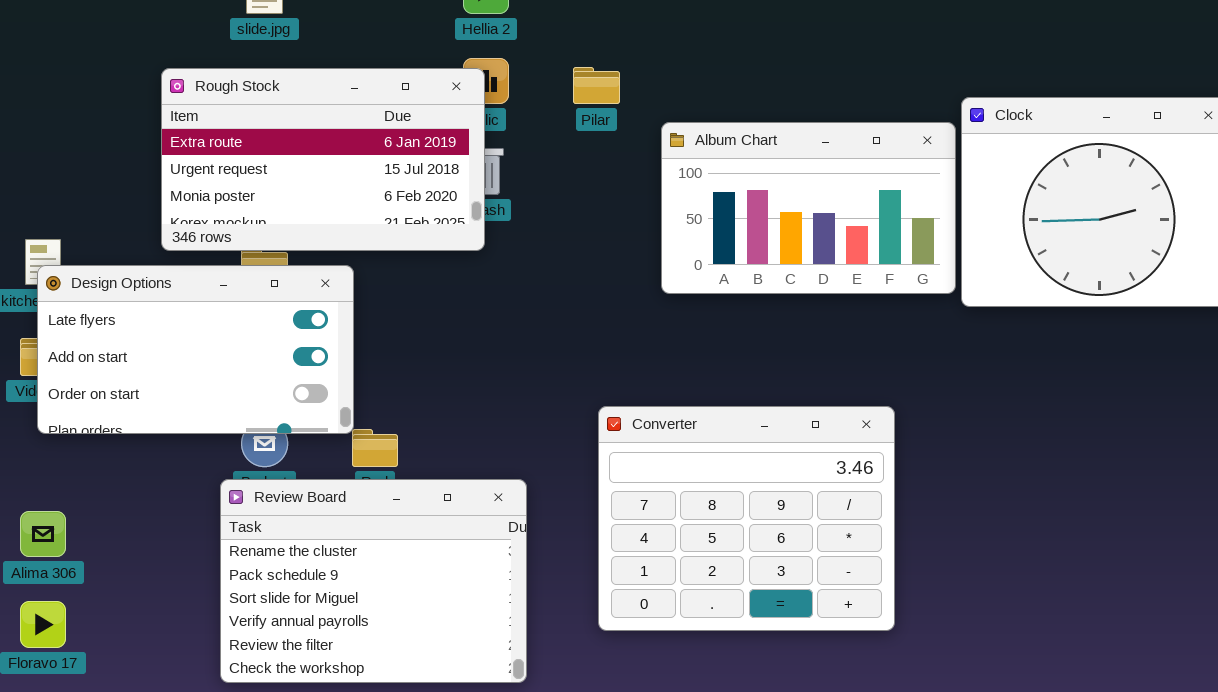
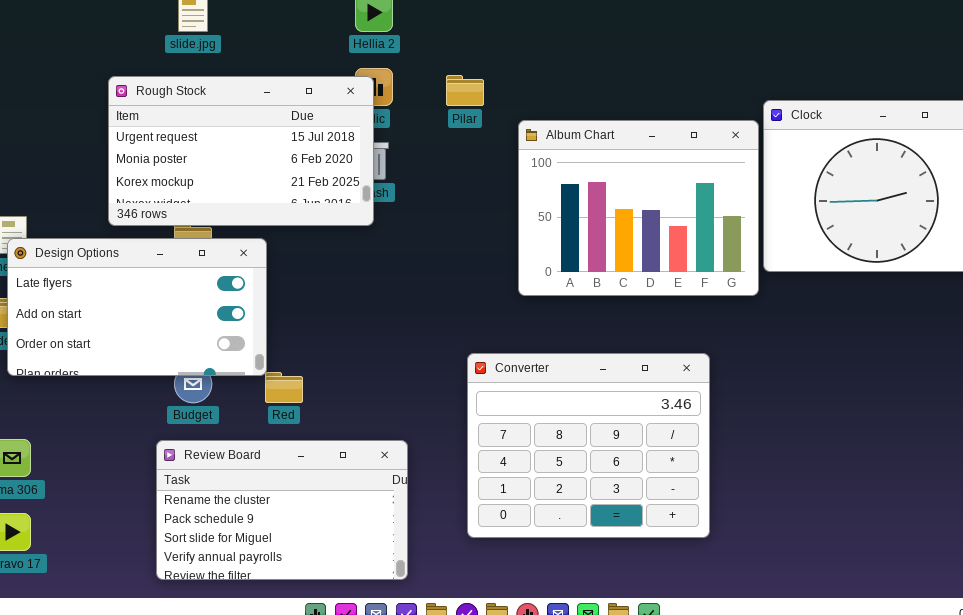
Rough Stock: [161,68,485,251] -> [108,76,374,226], scrolled down 1 row
Album Chart: [661,122,956,294] -> [518,120,759,296], resized
Review Board: [220,479,527,683] -> [156,440,408,580], resized

